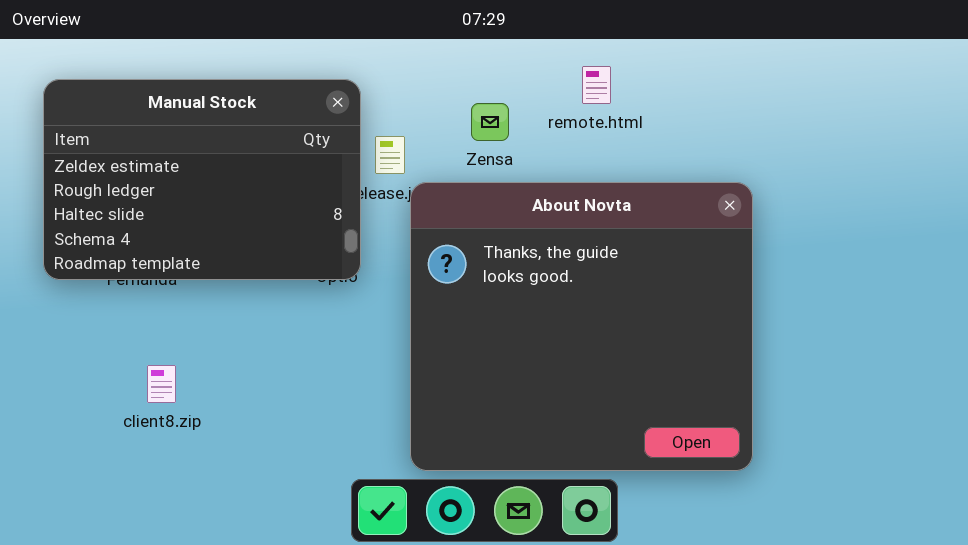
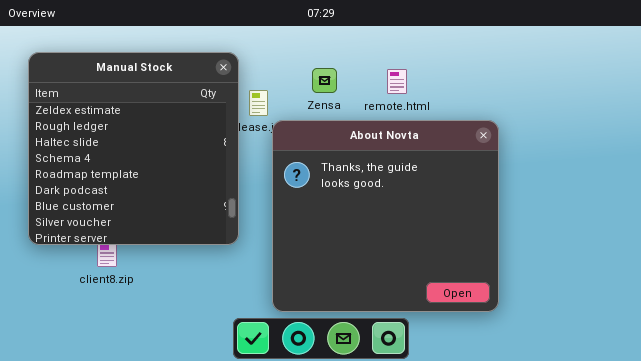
remote.html: [582,66,611,104] -> [387,69,407,94], moved
Manual Stock: [43,79,361,280] -> [28,52,239,245], resized

